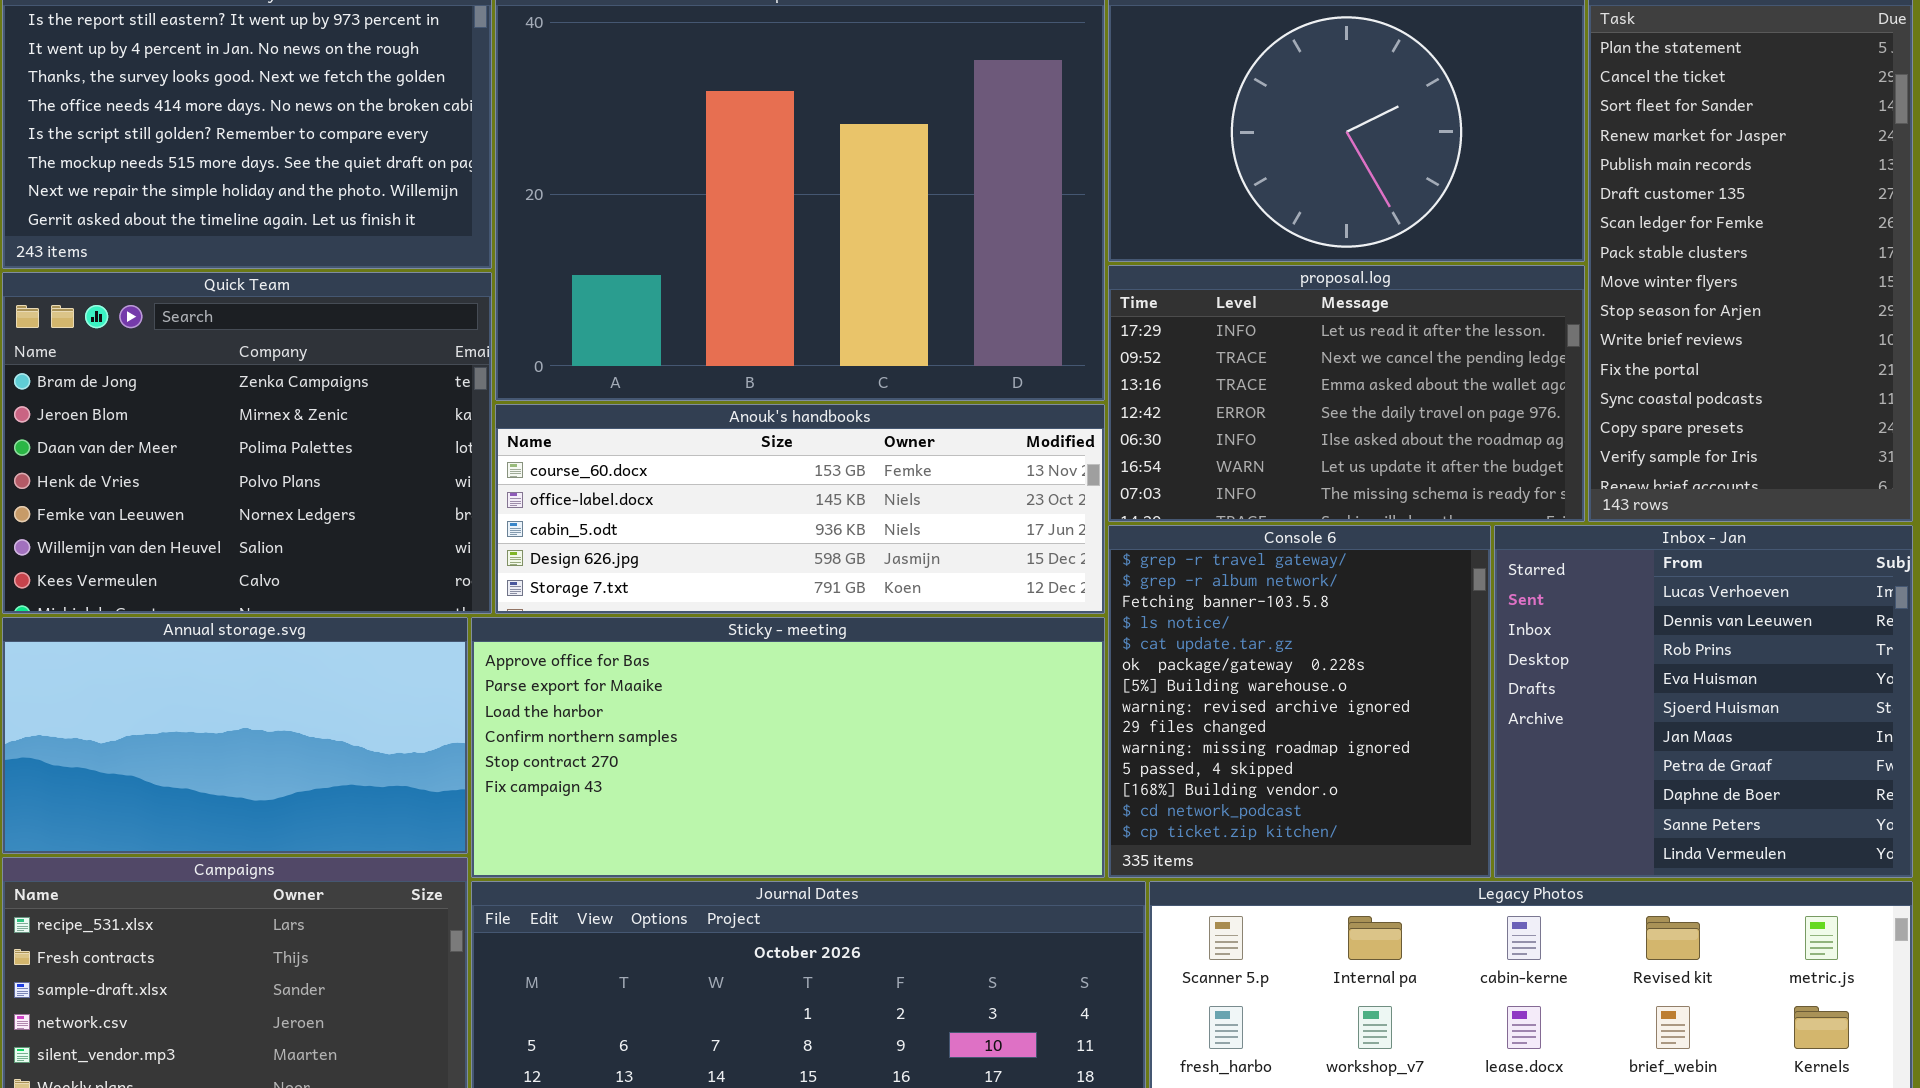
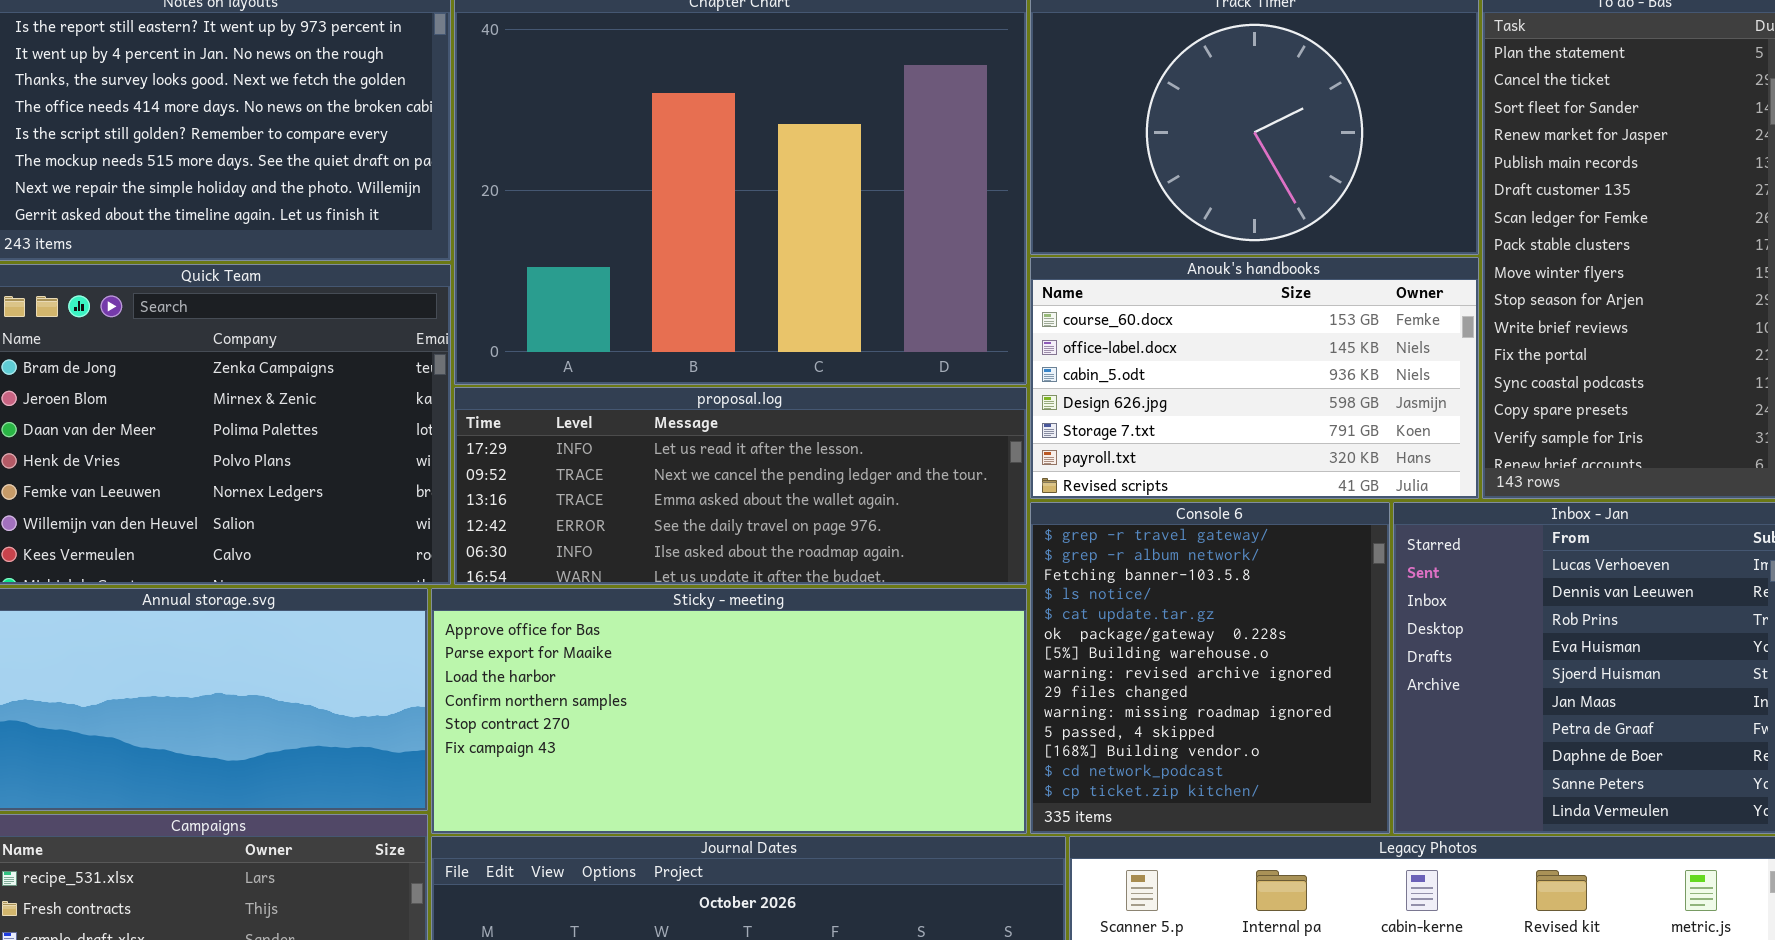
proposal.log: [1108,265,1585,522] -> [454,387,1027,585], moved, resized
Anouk's handbooks: [495,404,1105,614] -> [1030,257,1479,499], moved, resized

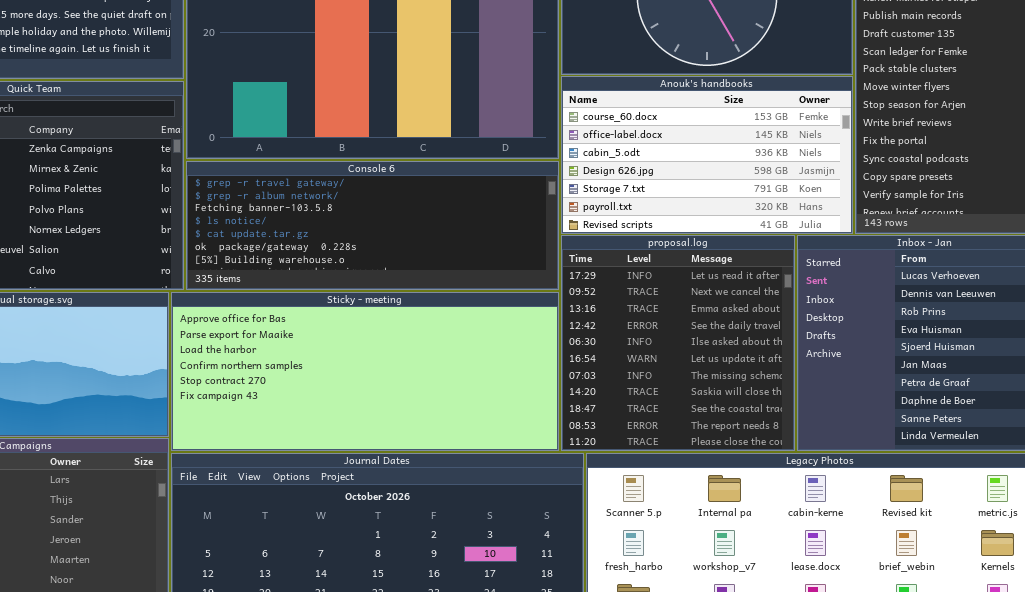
proposal.log: [454,387,1027,585] -> [561,235,795,451], moved, resized
Console 6: [1030,502,1390,834] -> [186,161,559,290], moved, resized

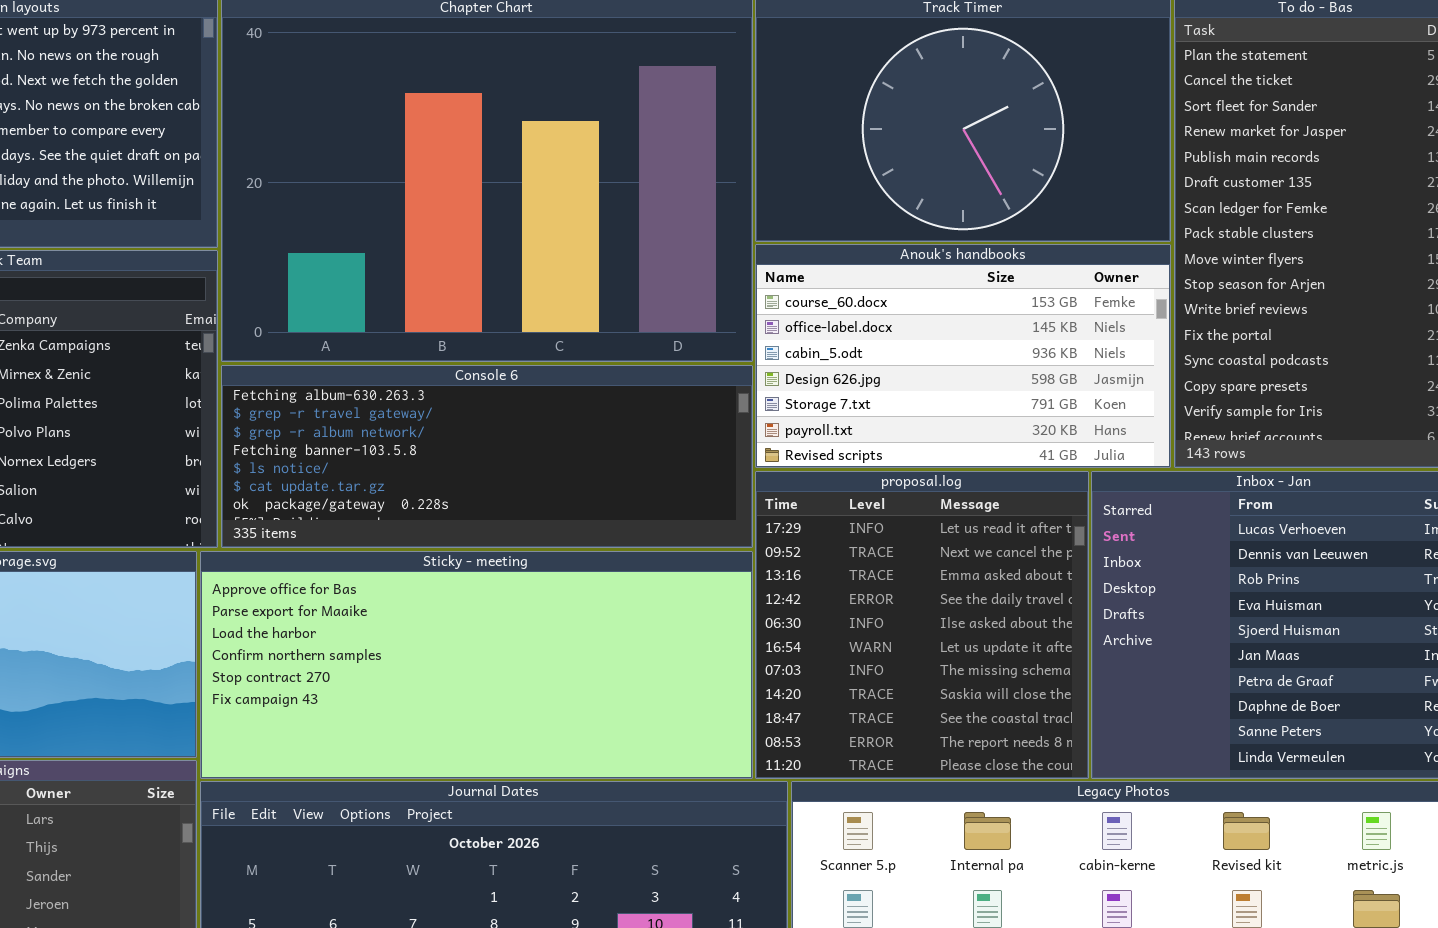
Console 6: [186,161,559,290] -> [221,365,753,548], scrolled up 1 row

